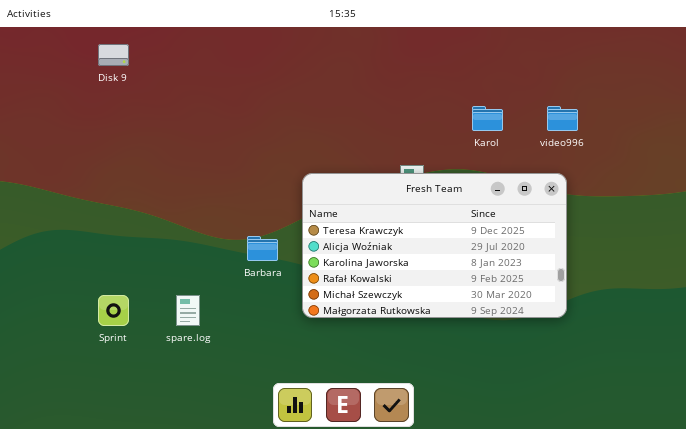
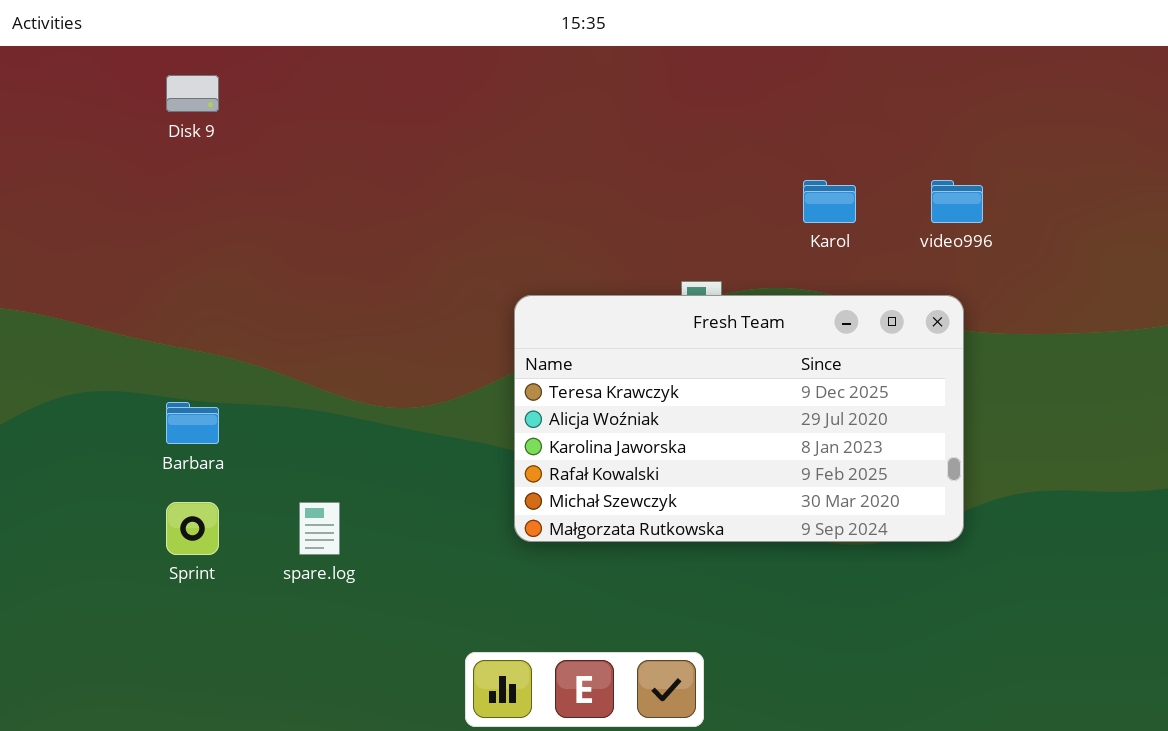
Barbara: [247,236,278,261] -> [166,402,219,444], moved

